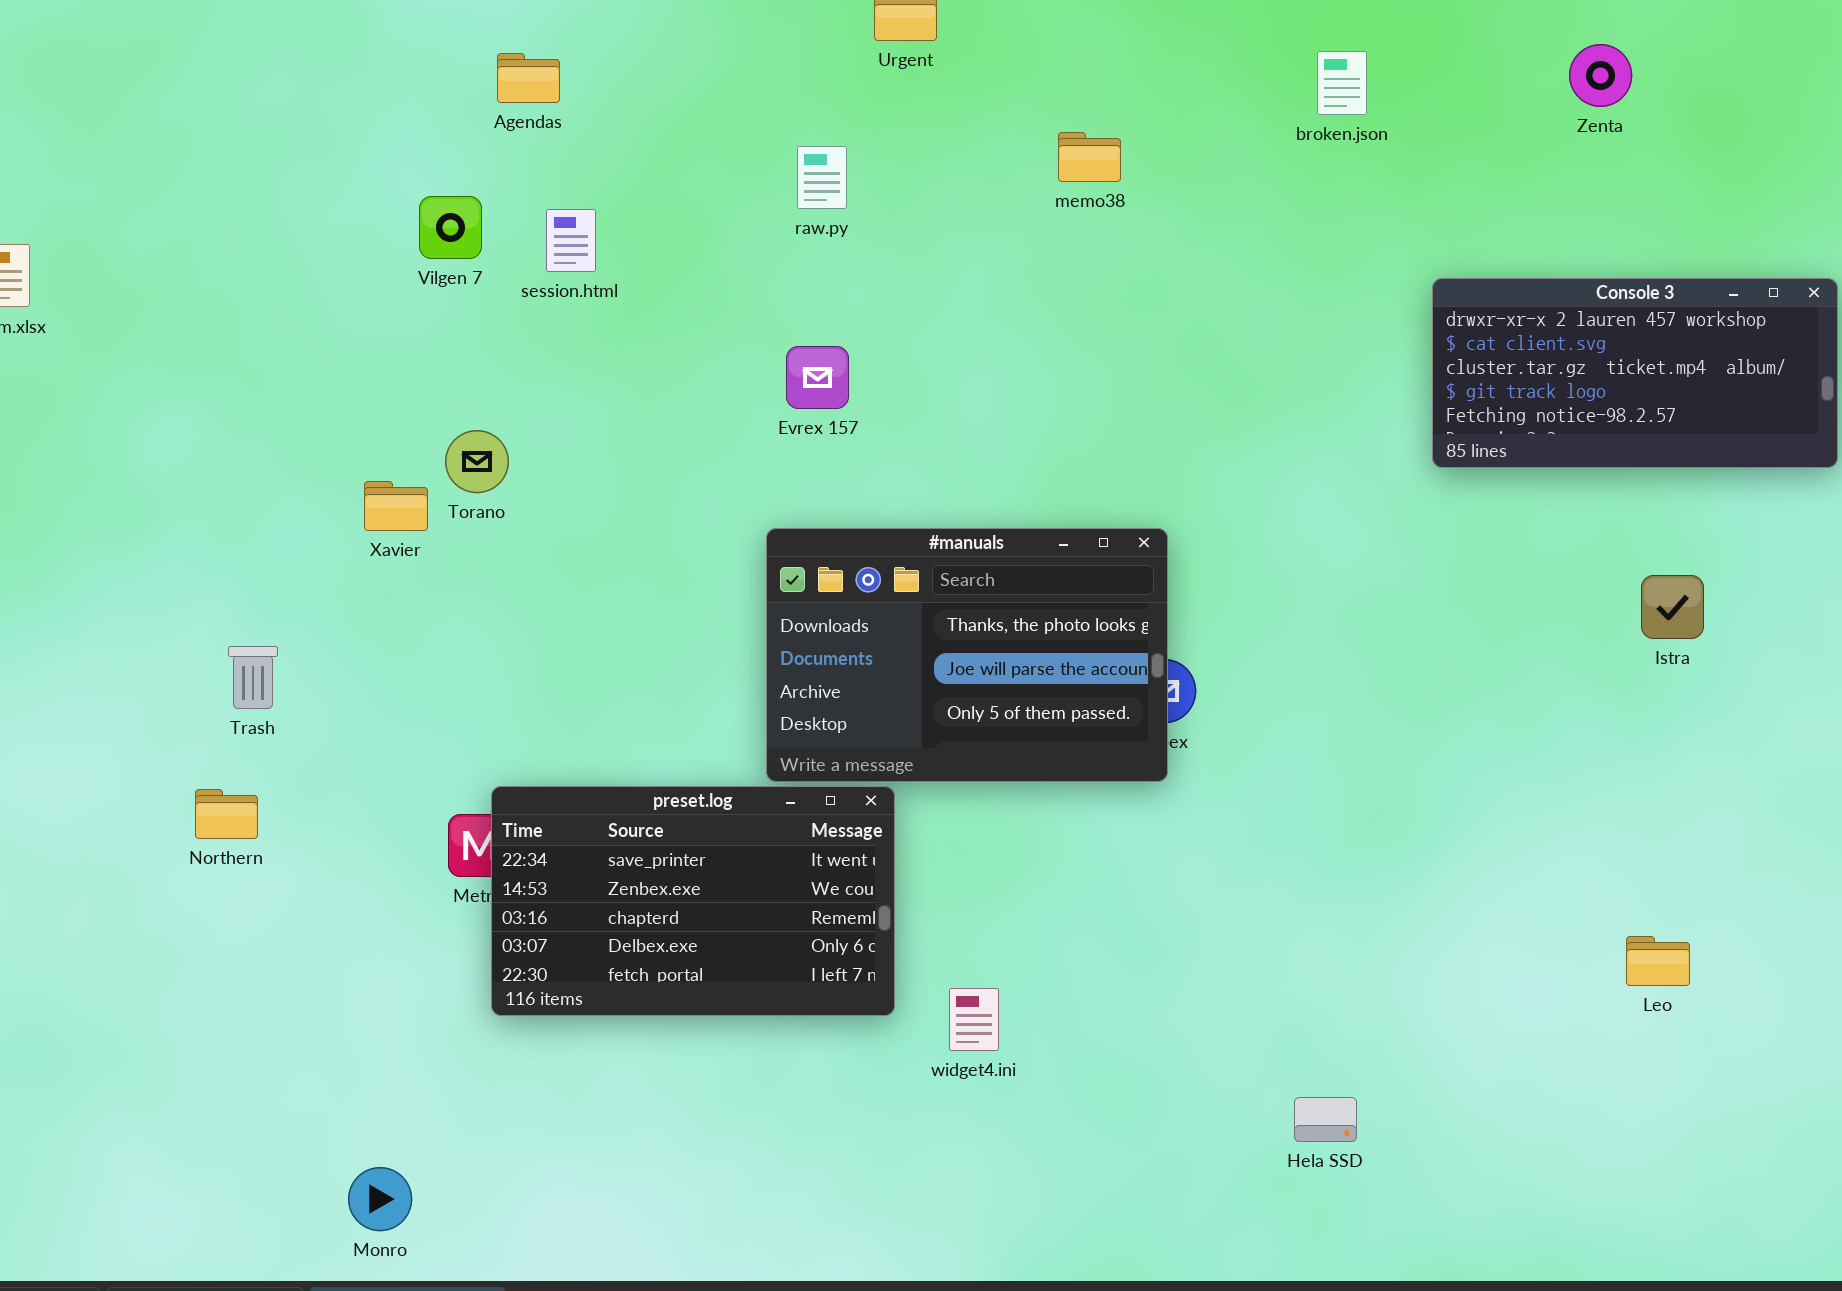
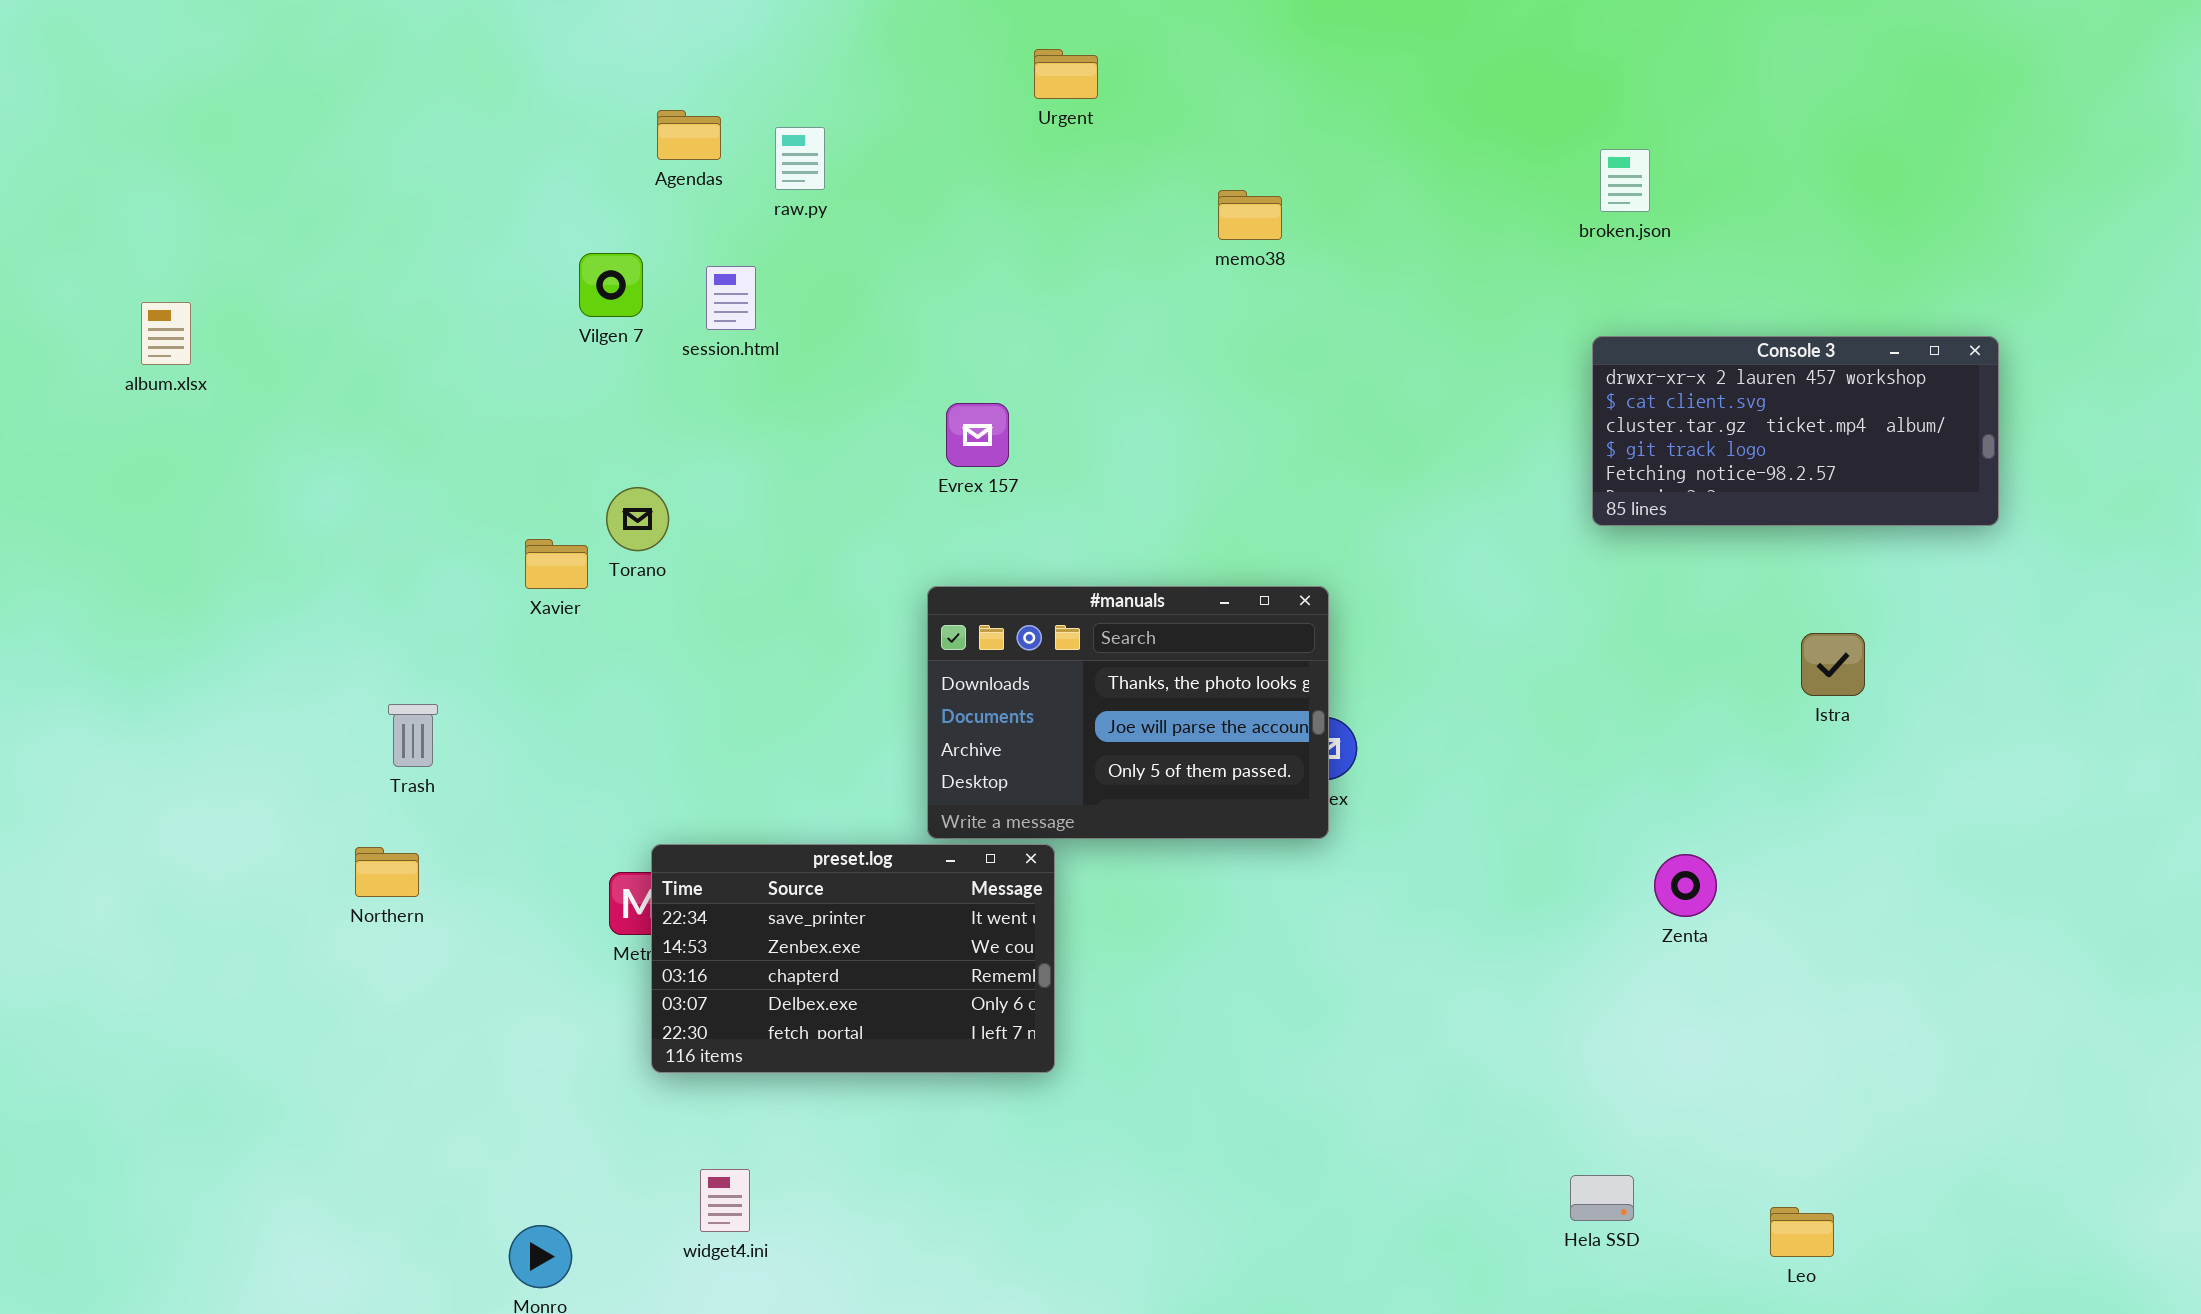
Zenta: [1569,44,1632,107] -> [1654,854,1717,917], moved
broken.json: [1317,51,1367,115] -> [1600,149,1650,212], moved
raw.py: [797,146,847,209] -> [775,127,825,190], moved
Leo: [1626,936,1690,986] -> [1770,1207,1834,1257], moved
widget4.ini: [949,988,999,1051] -> [700,1169,750,1232], moved
Hela SSD: [1294,1097,1357,1142] -> [1570,1175,1634,1221], moved

